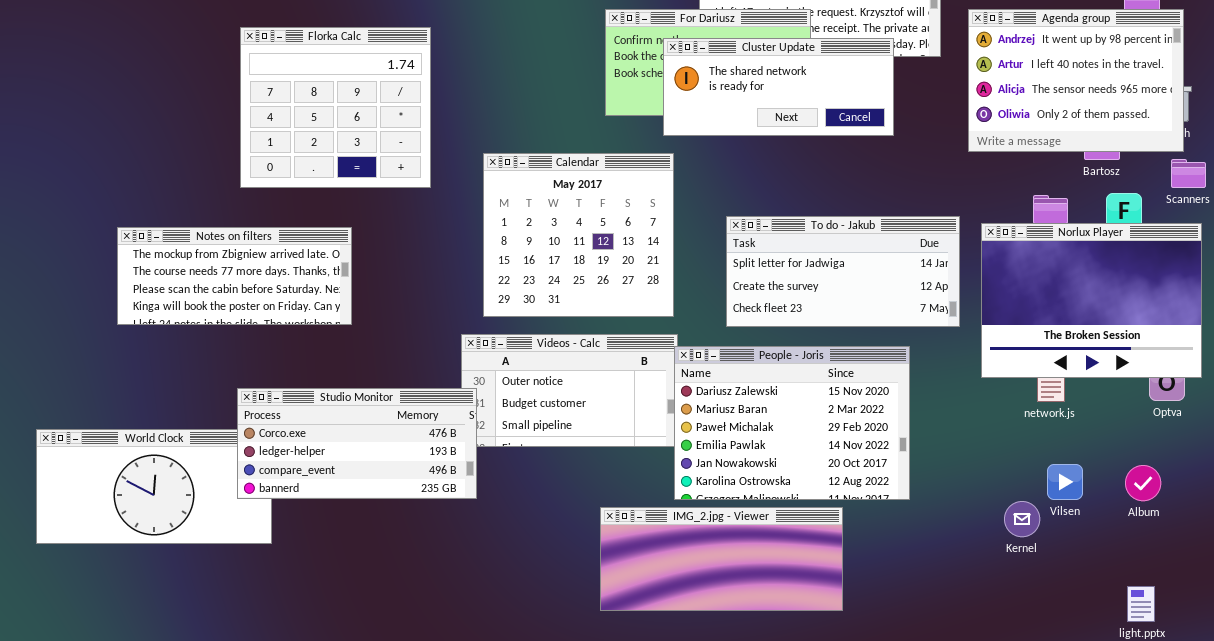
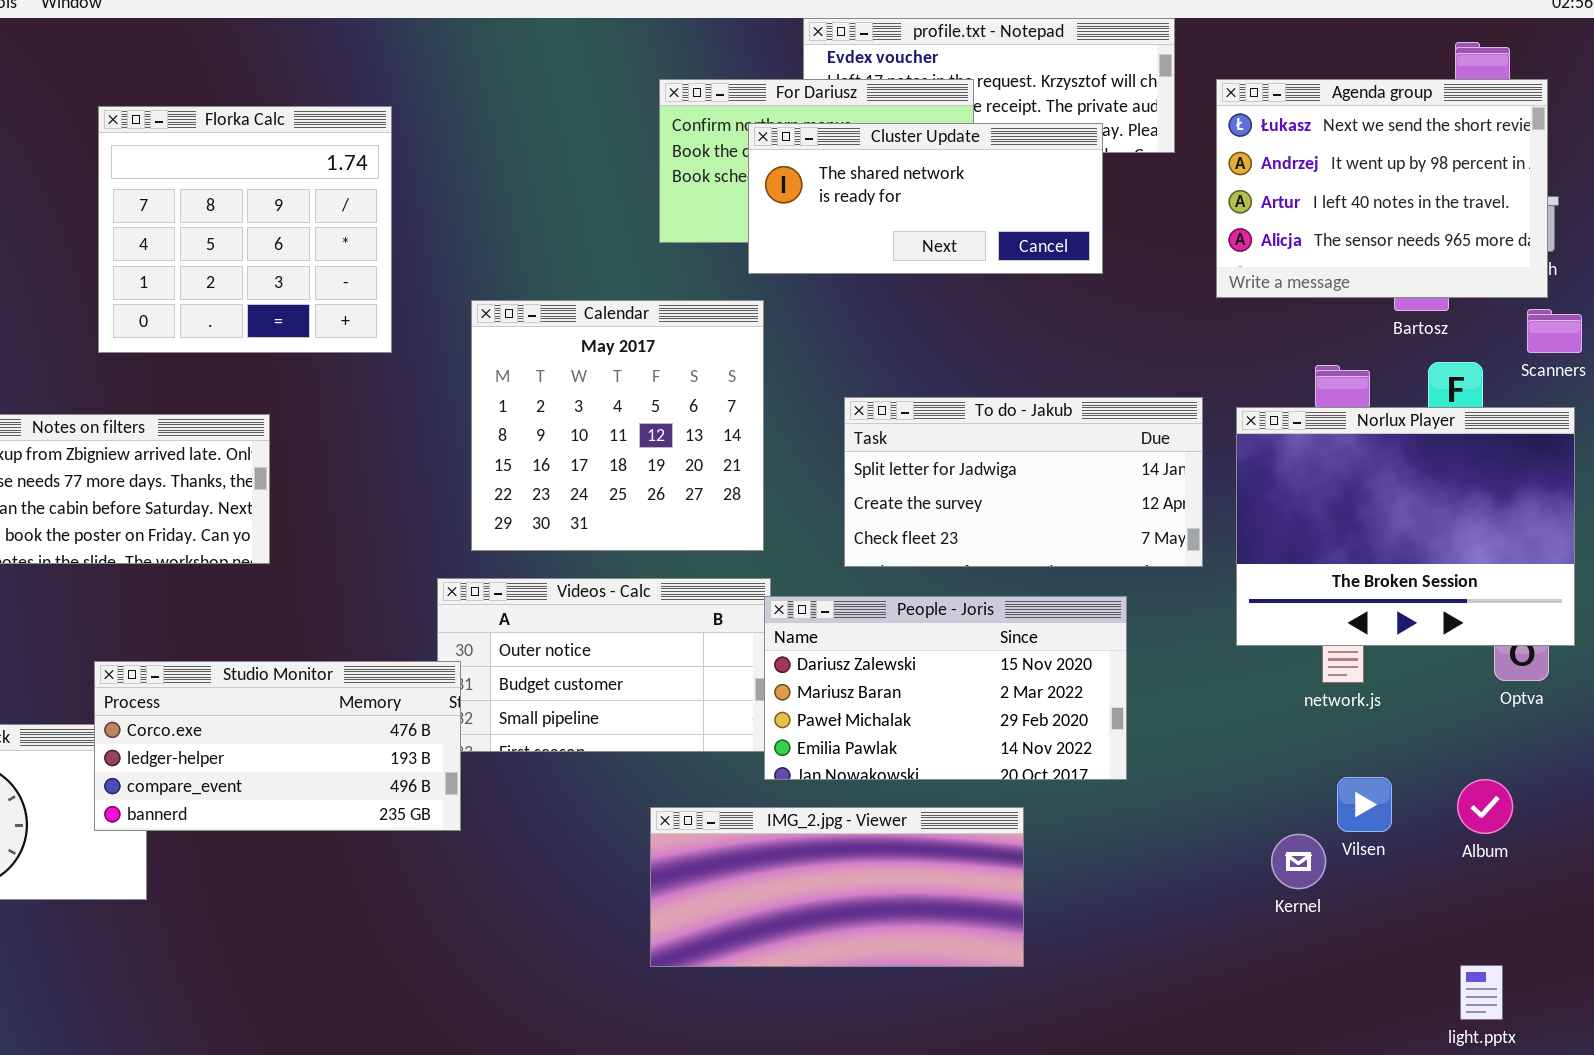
Agenda group: [968,9,1184,152] -> [1216,79,1548,298], scrolled up 1 row
People - Joris: [674,346,910,500] -> [764,596,1127,780], resized
IMG_2.jpg - Viewer: [600,507,843,611] -> [650,807,1024,967], moved

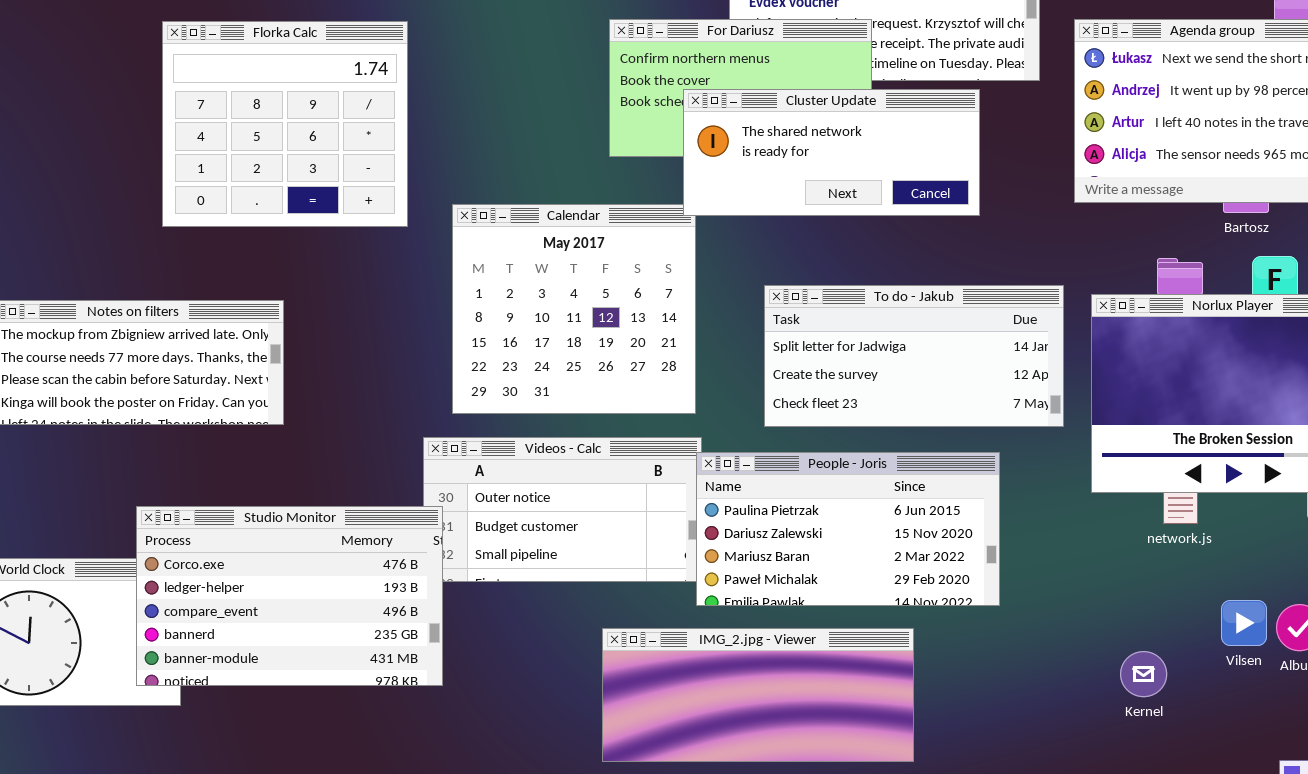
Florka Calc: [98,106,392,353] -> [162,21,408,227], moved
Cluster Update: [748,123,1103,274] -> [683,89,980,216], moved
People - Joris: [764,596,1127,780] -> [696,452,1000,606], scrolled up 1 row
Studio Monitor: [94,661,461,831] -> [136,506,443,686], resized
Vilsen: [1337,777,1392,832] -> [1221,600,1267,646], moved

